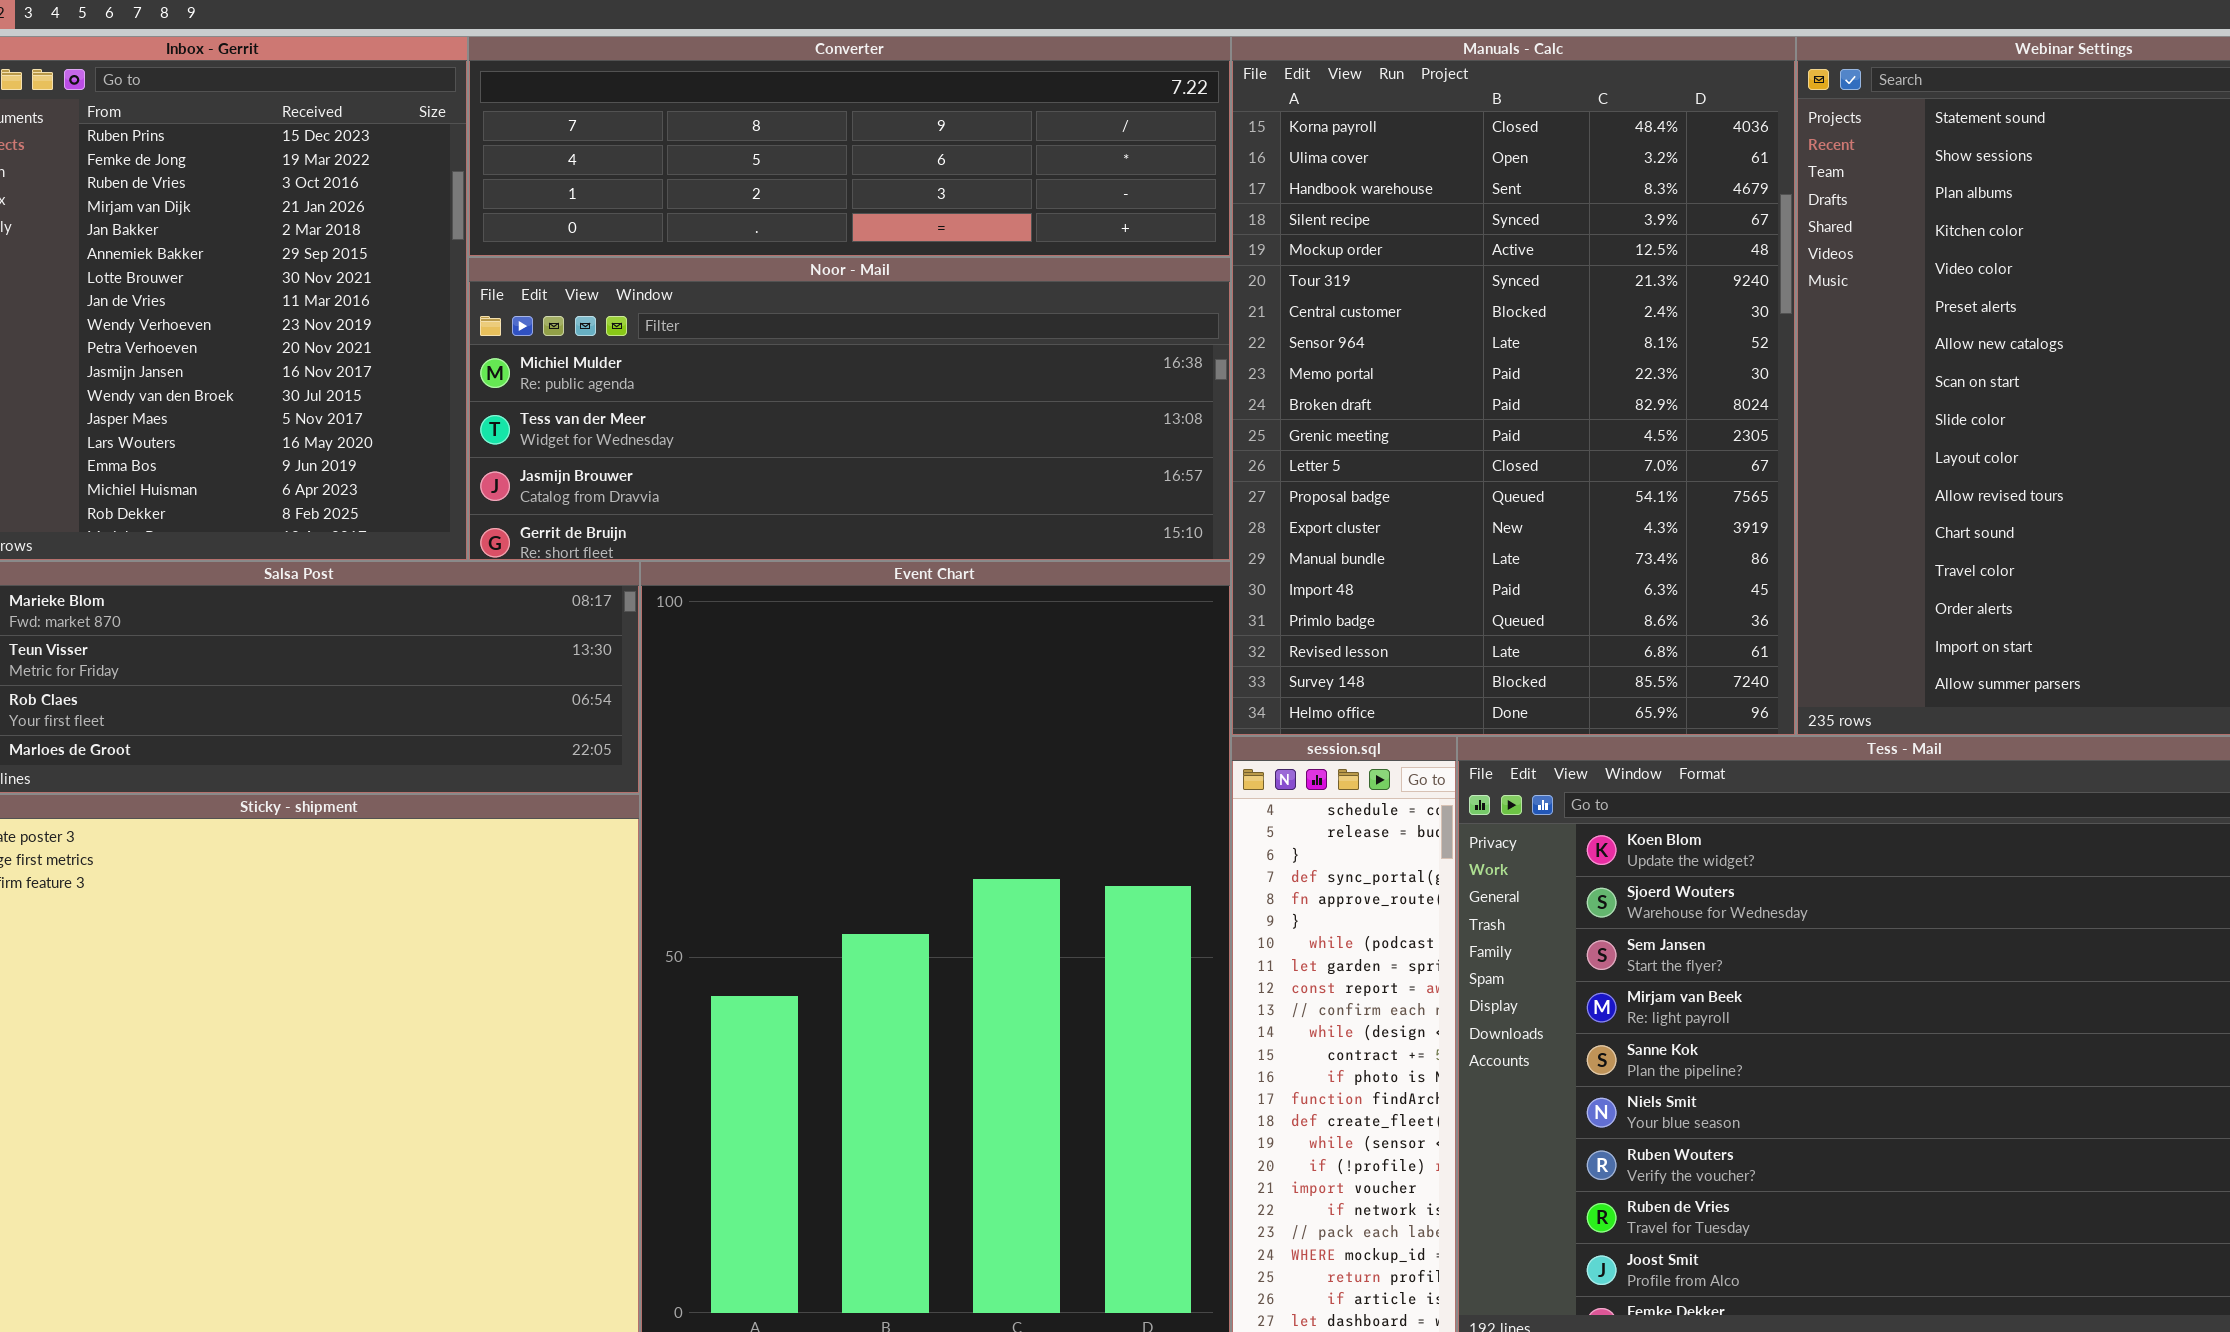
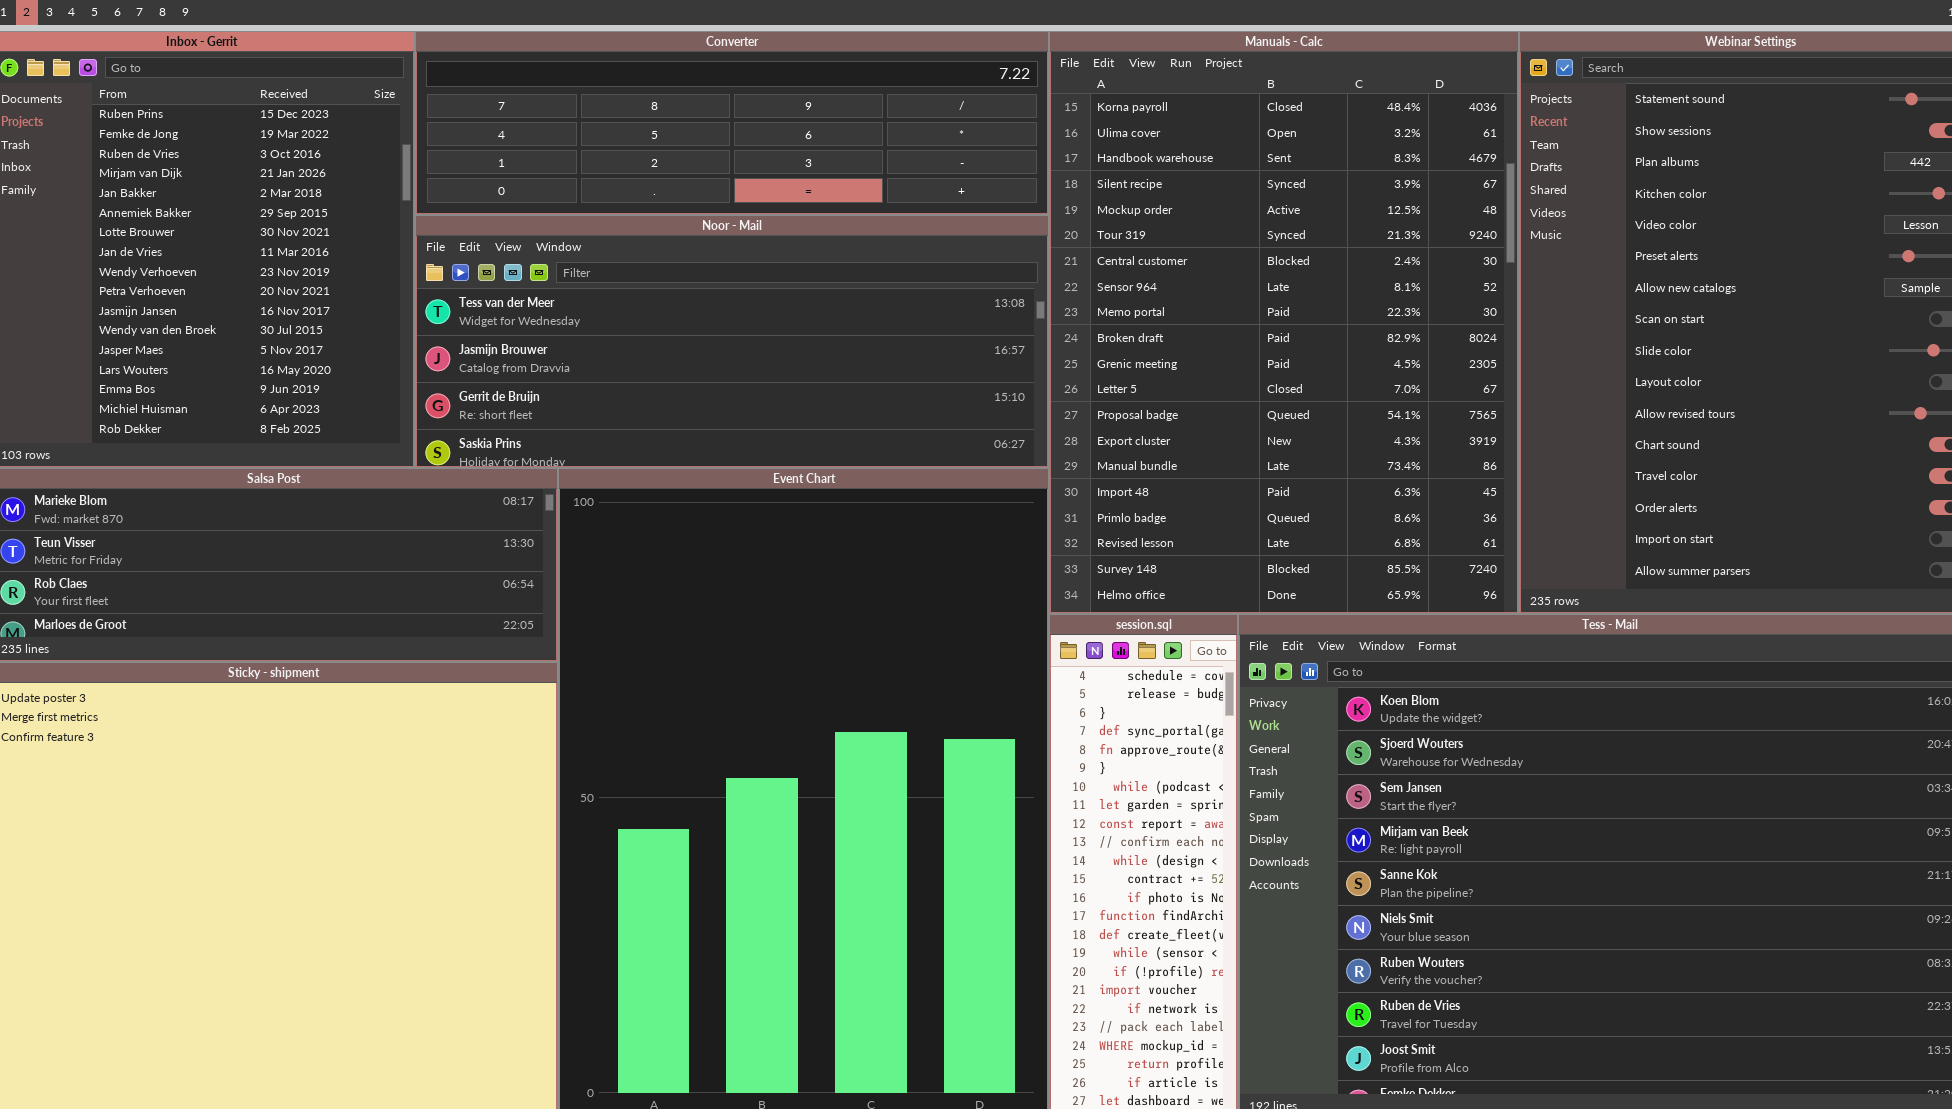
Noor - Mail: [468,257,1231,561] -> [415,215,1049,468], scrolled down 1 row

